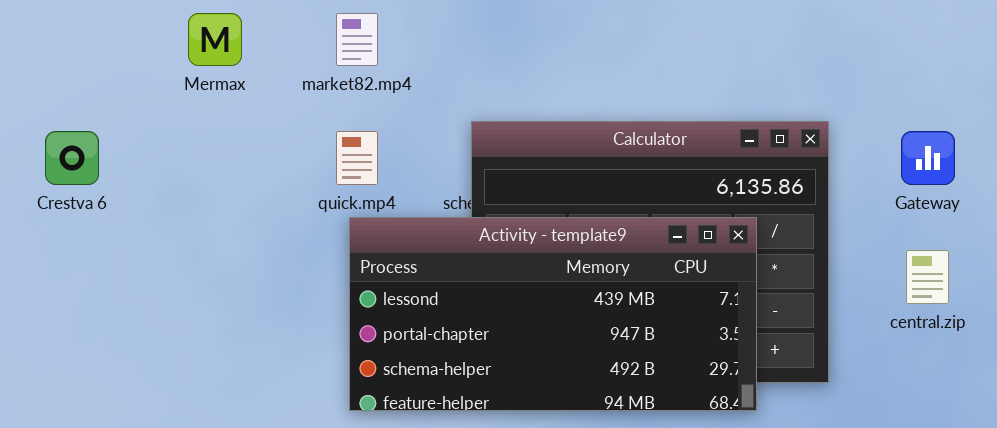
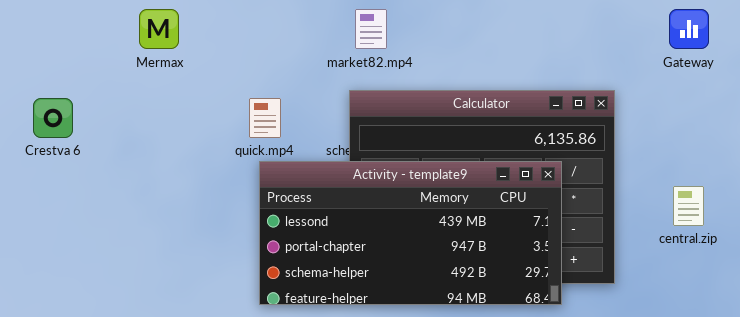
market82.mp4: [336,13,378,66] -> [355,9,387,49], moved
Gateway: [901,131,955,185] -> [669,9,709,49], moved

